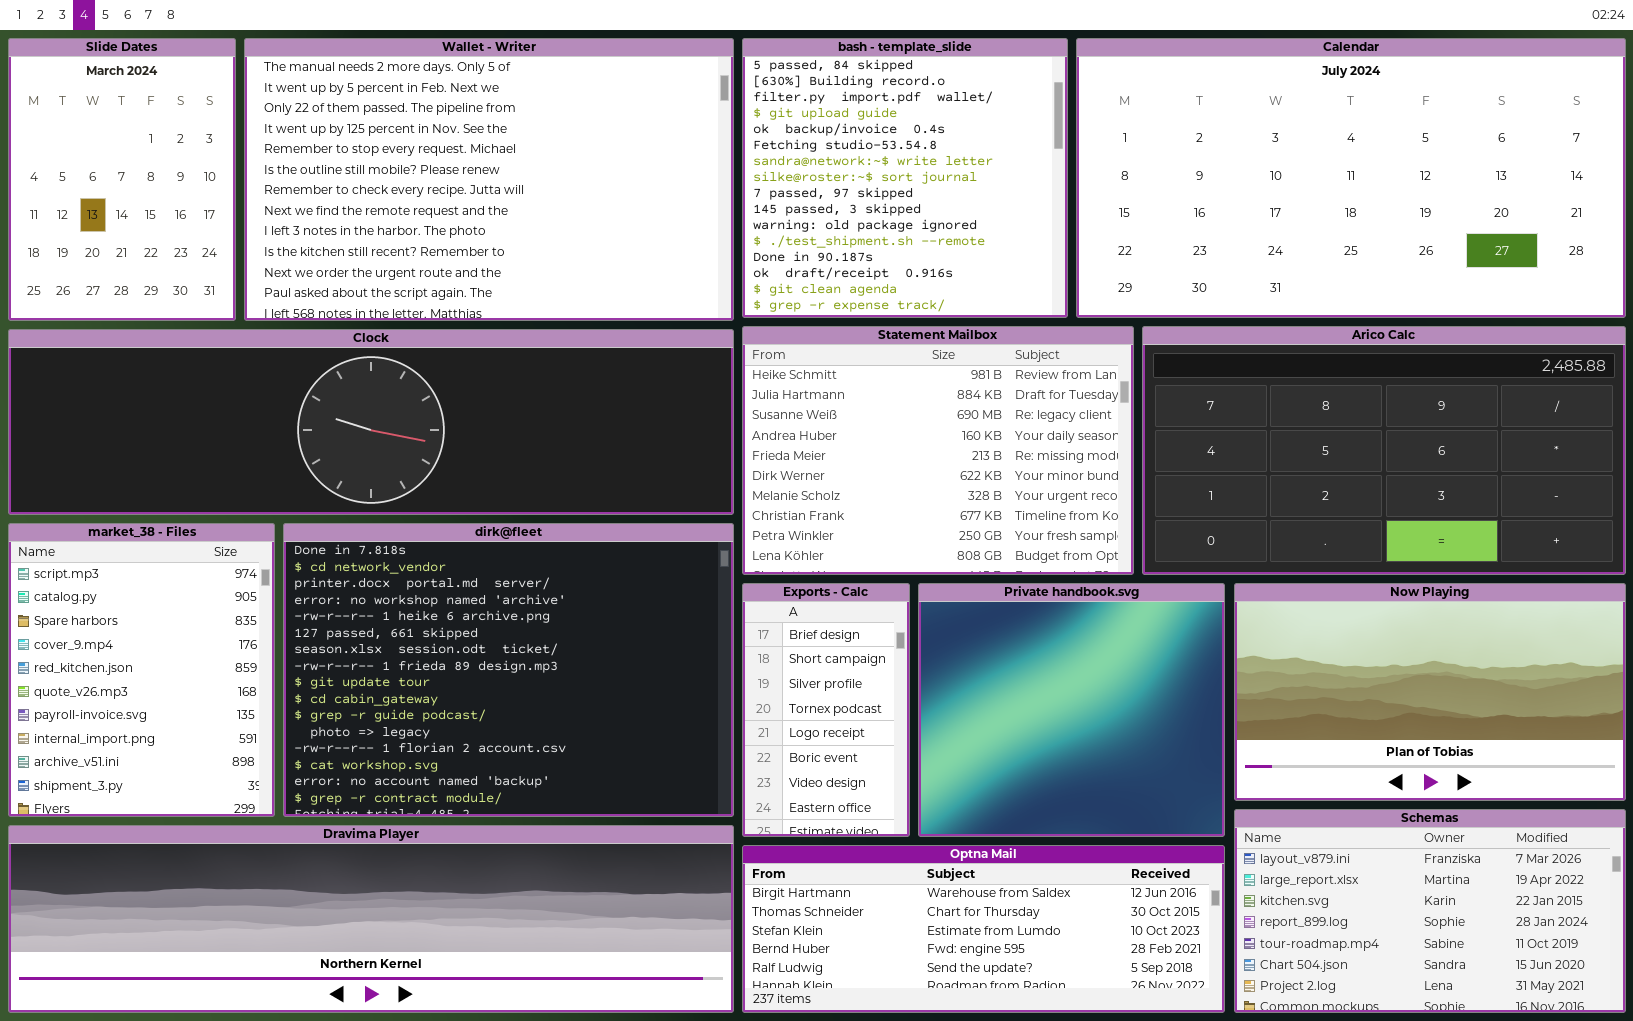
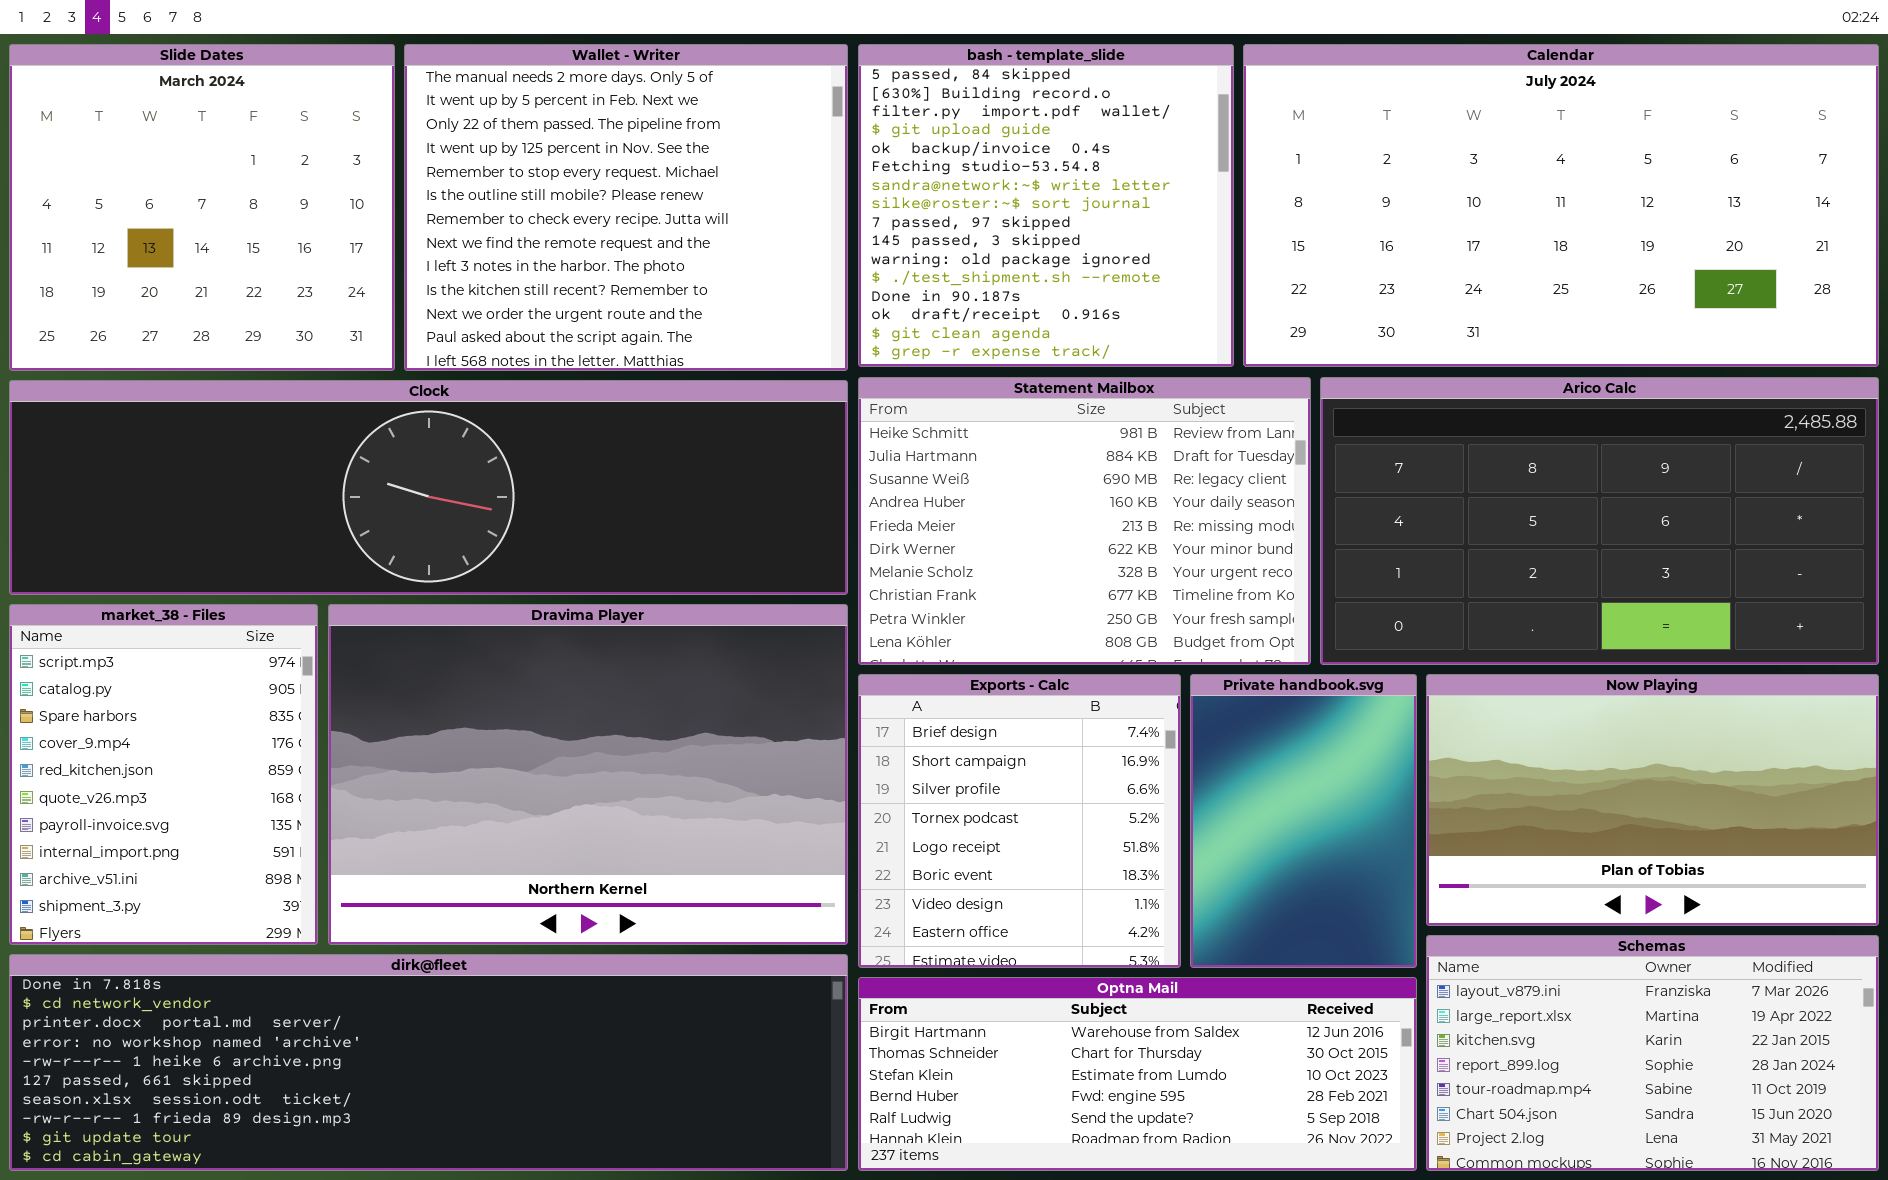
Slide Dates: [8,38,236,321] -> [9,44,395,371], resized
Wallet - Writer: [244,38,734,321] -> [404,44,848,371], resized
dirk@fleet: [283,523,734,817] -> [9,954,848,1171], moved, resized
Exports - Calc: [742,583,910,837] -> [858,674,1181,968], resized
Private handbook.svg: [918,583,1225,837] -> [1190,674,1417,968], resized
Dravima Player: [8,825,734,1013] -> [328,604,848,945], moved, resized

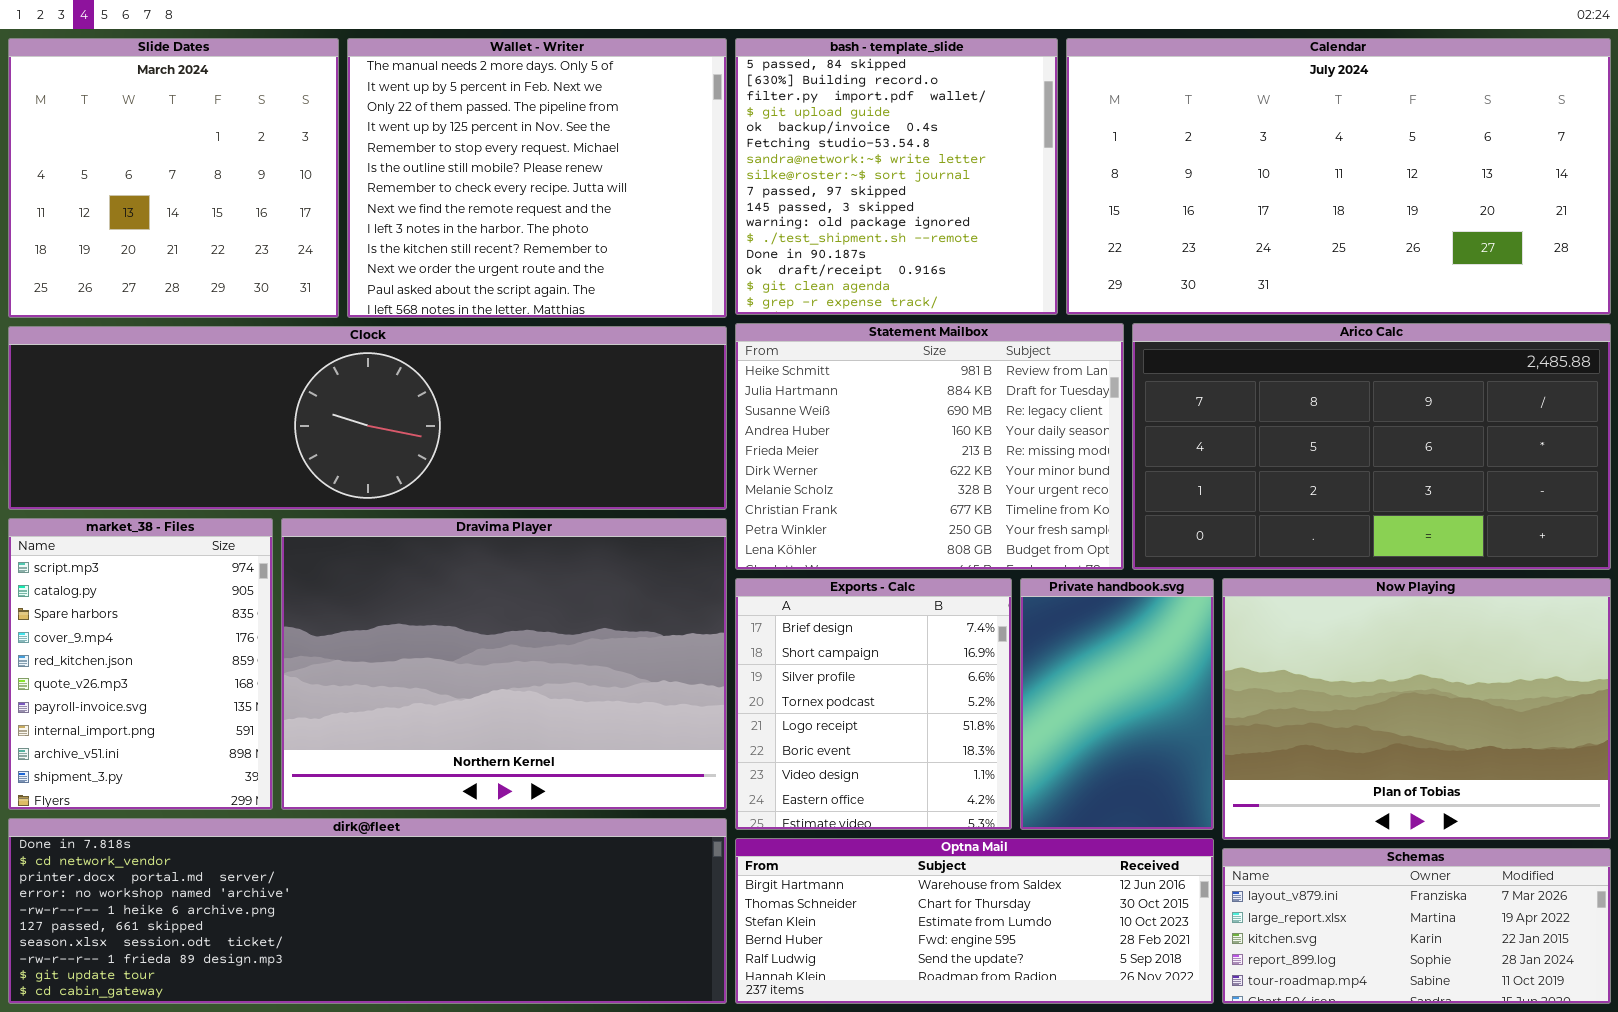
Now Playing: [1426,674,1879,926] -> [1222,578,1611,840], resized
Schemas: [1426,935,1879,1171] -> [1222,848,1611,1004], resized

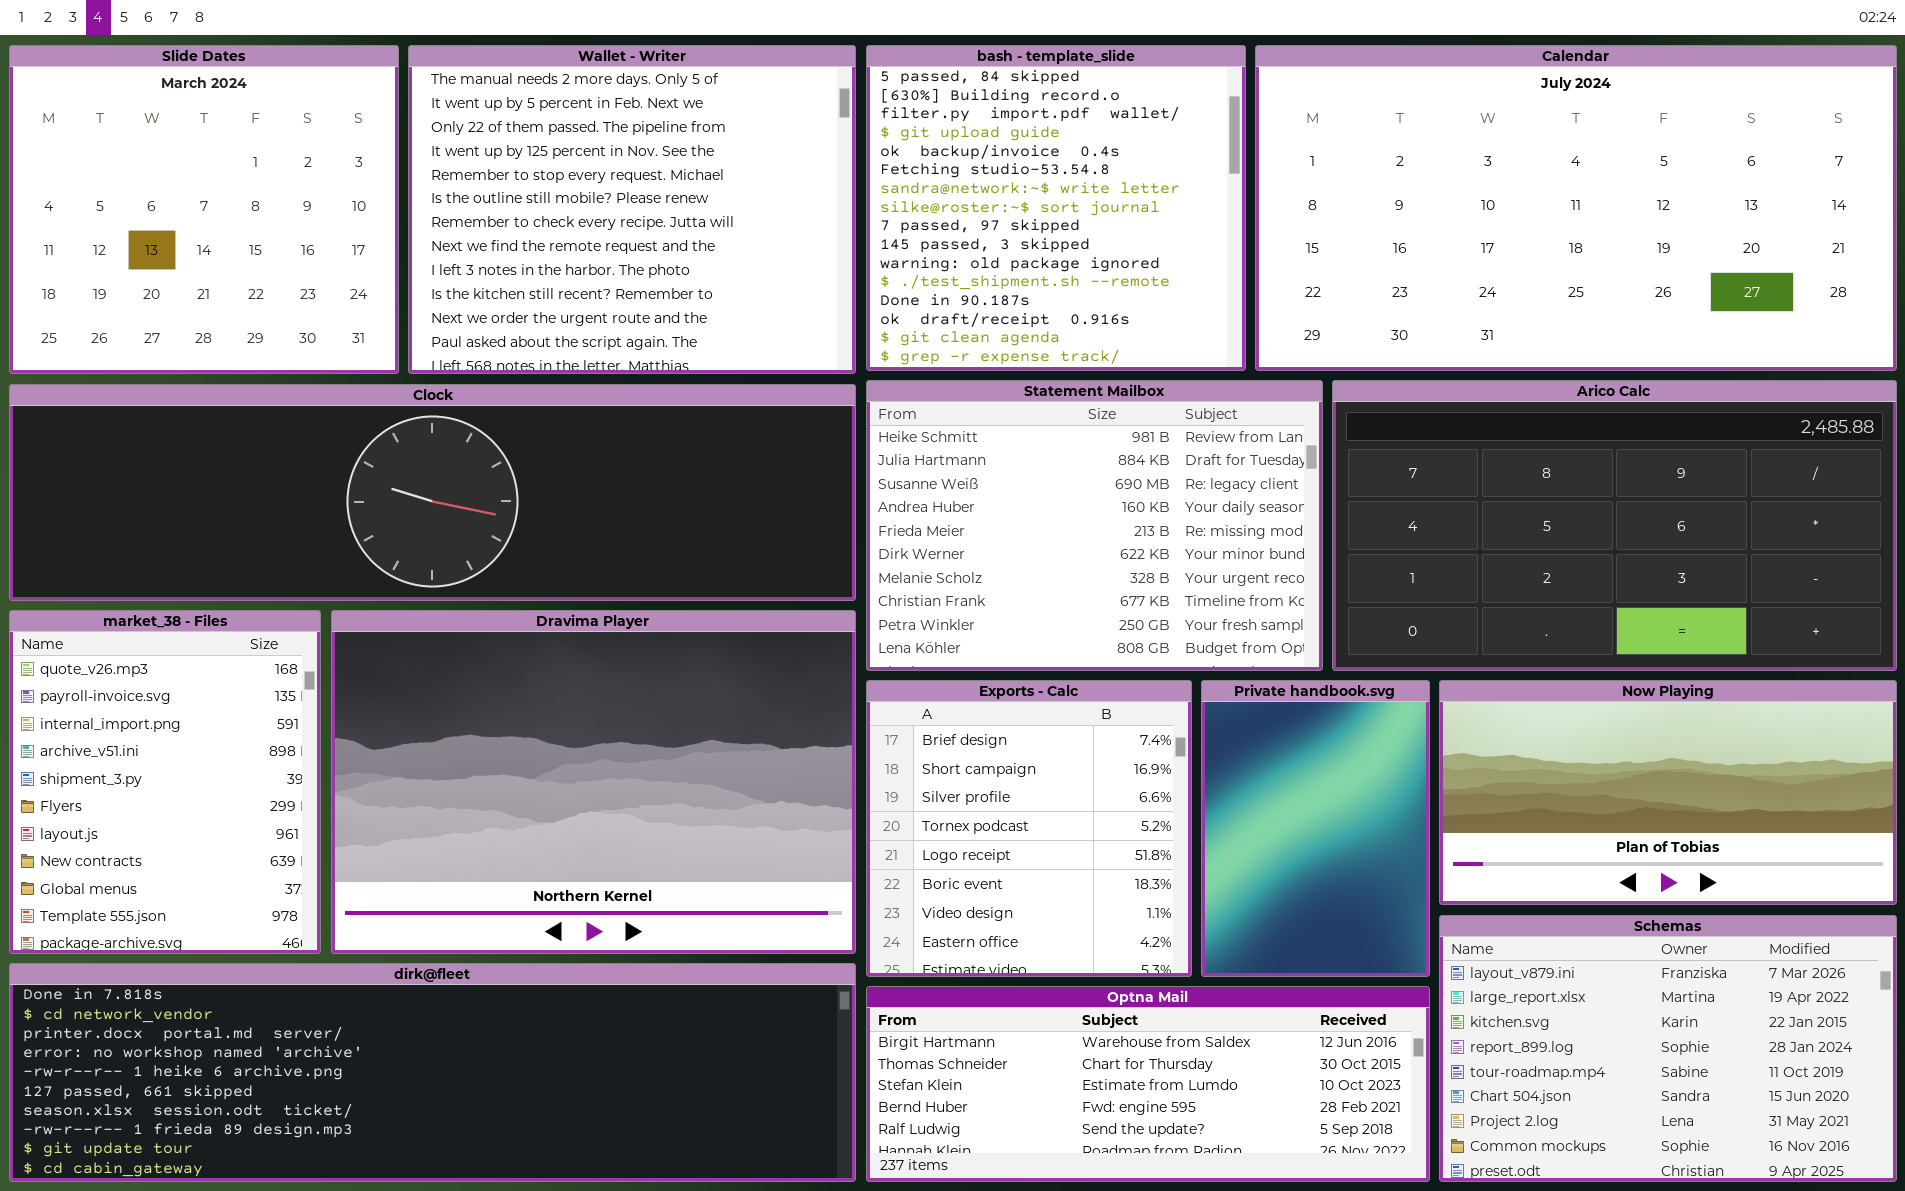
market_38 - Files: [8,518,273,810] -> [9,610,321,954], scrolled down 5 rows
Now Playing: [1222,578,1611,840] -> [1439,680,1897,905], resized
Schemas: [1222,848,1611,1004] -> [1439,915,1897,1182], resized

